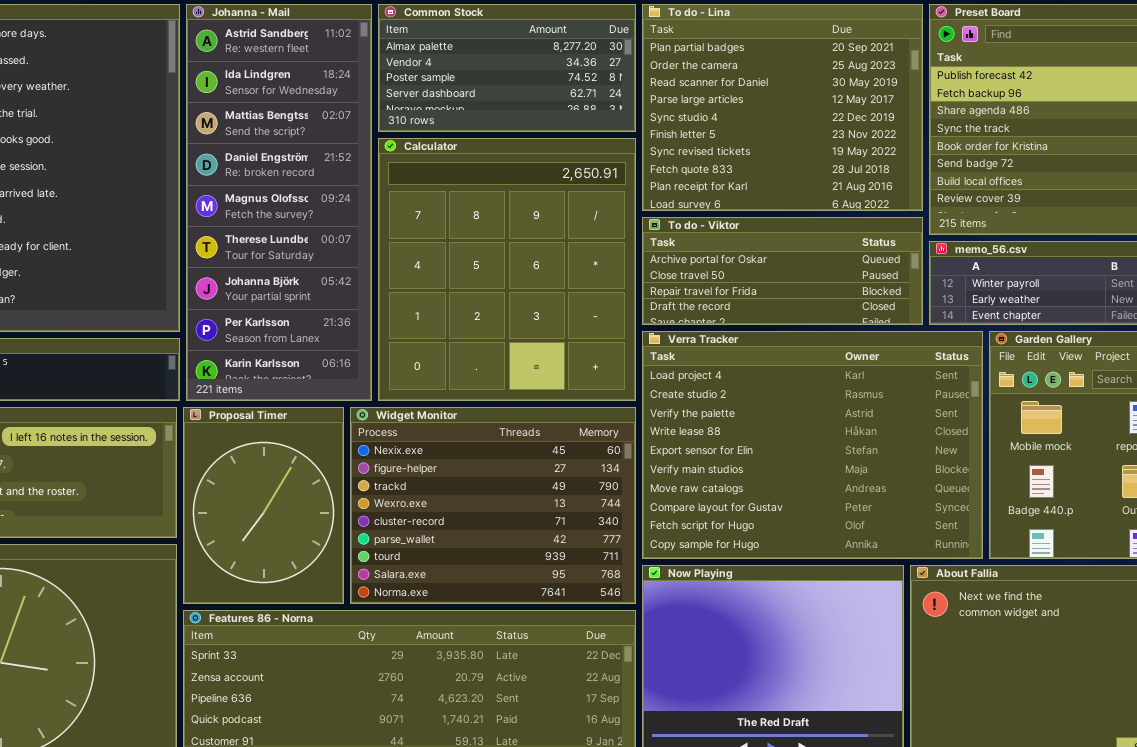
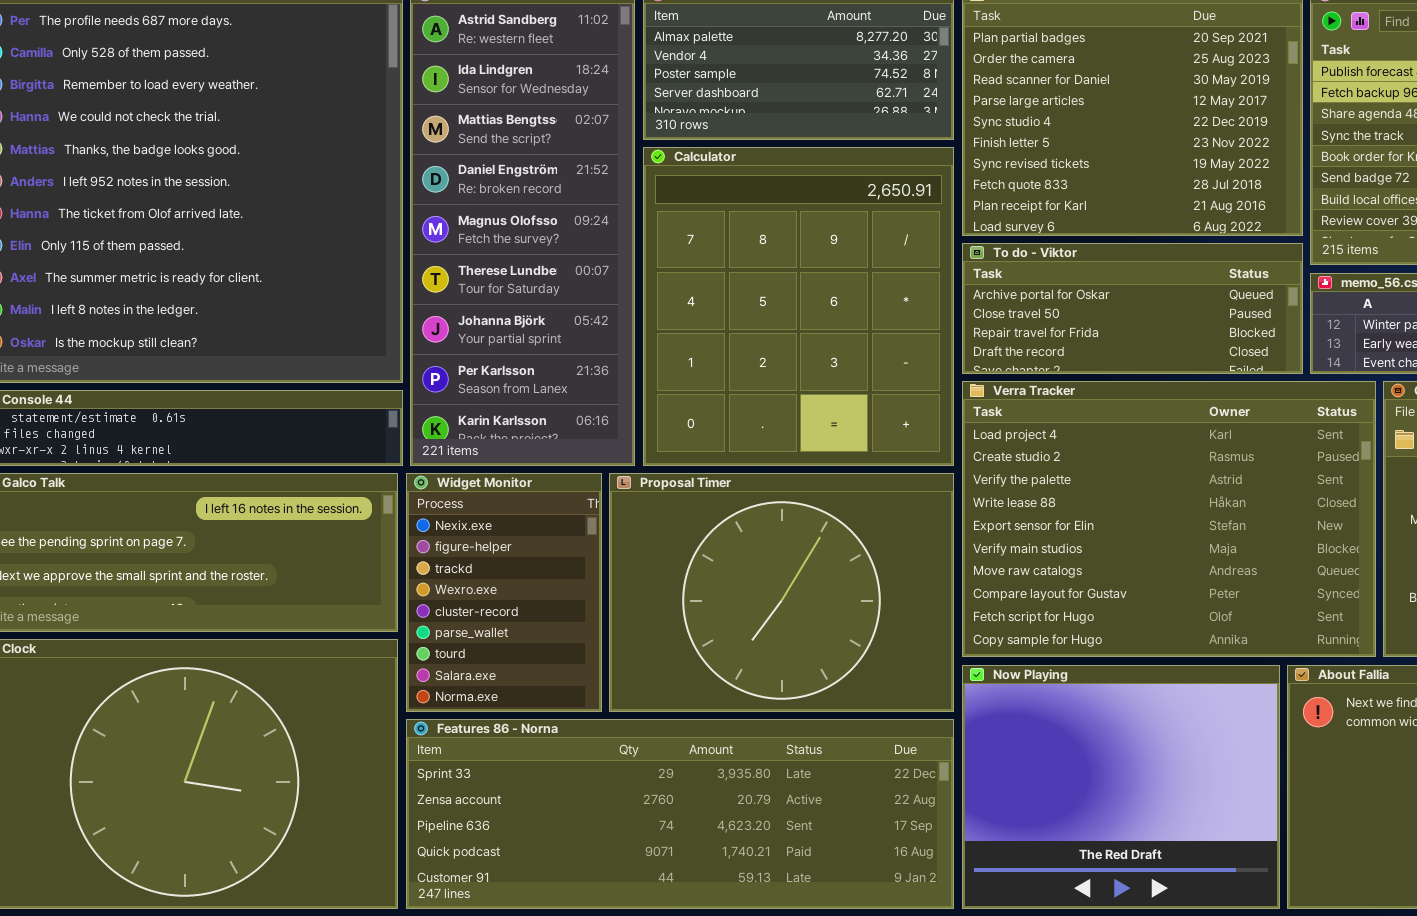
Proposal Timer: [183,407,344,604] -> [609,473,954,712], moved, resized
Widget Monitor: [350,407,636,604] -> [406,473,602,712], moved, resized

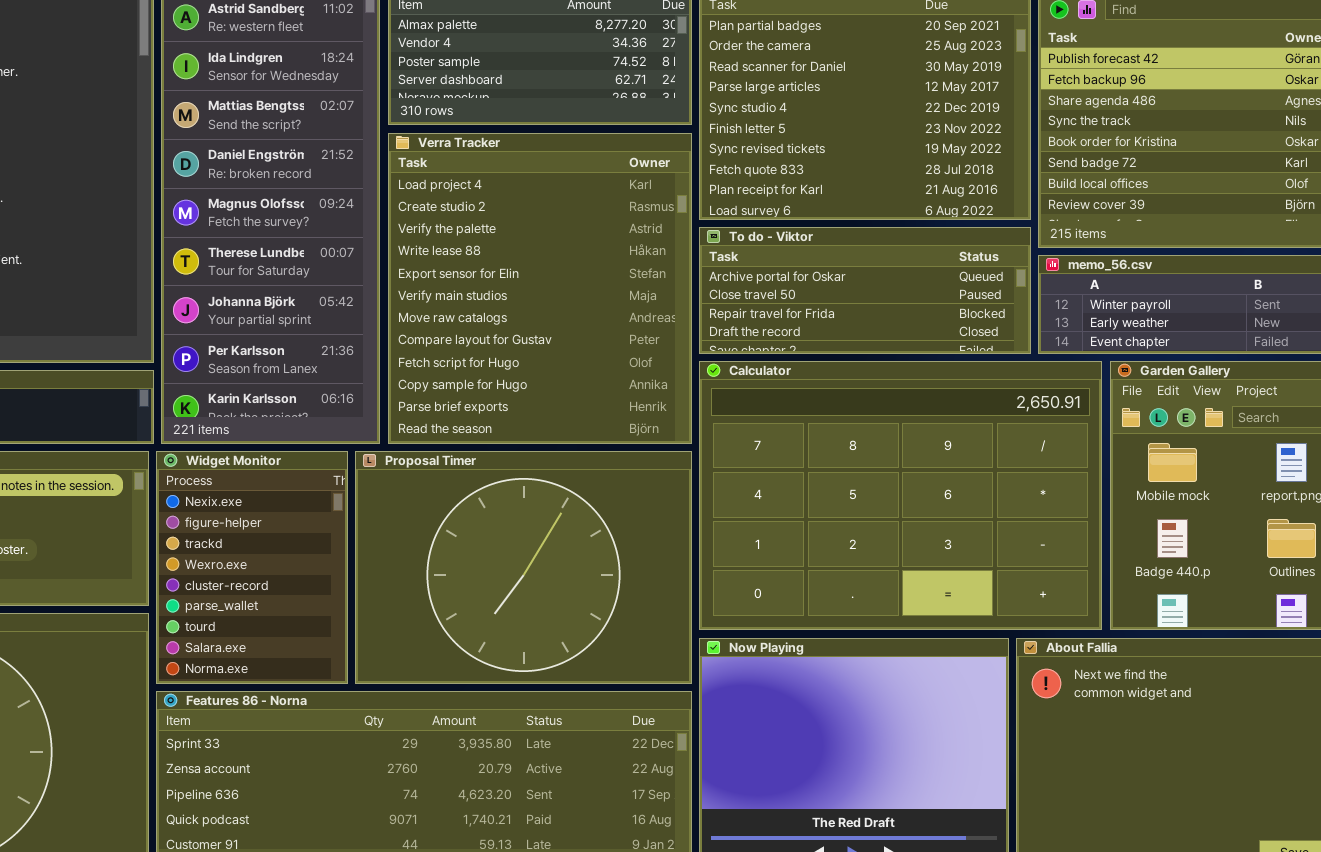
Calculator: [643,147,954,466] -> [699,361,1102,630], moved, resized
Verra Tracker: [962,381,1376,657] -> [388,133,692,444], moved, resized

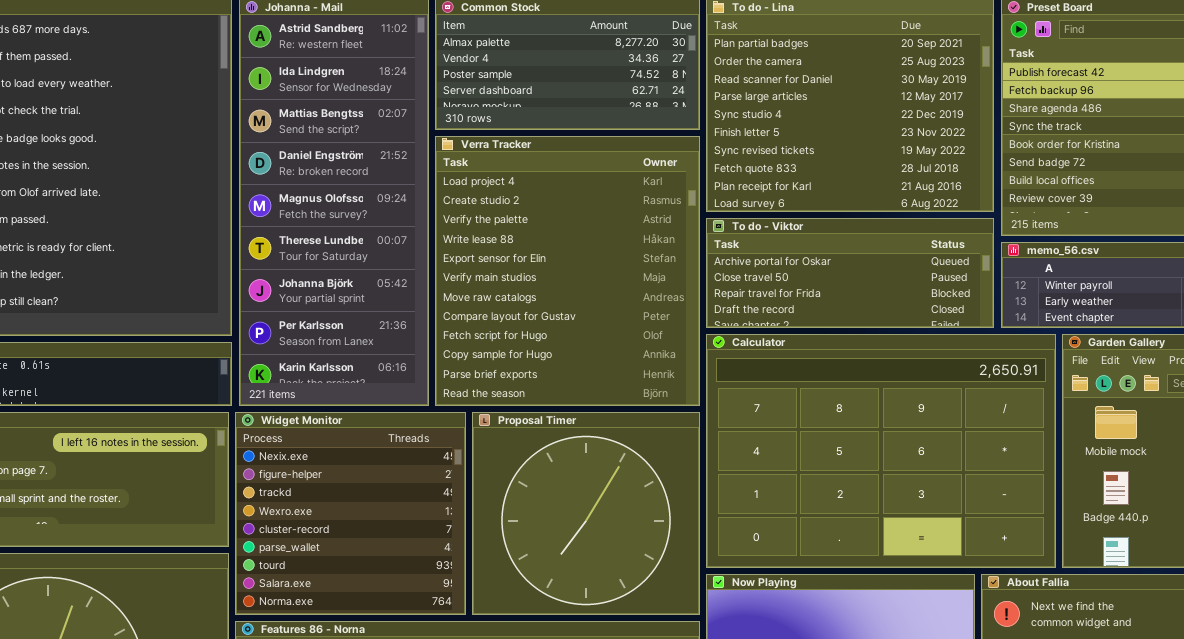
Widget Monitor: [156,451,348,684] -> [235,412,466,615], resized
Proposal Timer: [355,451,692,684] -> [472,412,700,615], resized

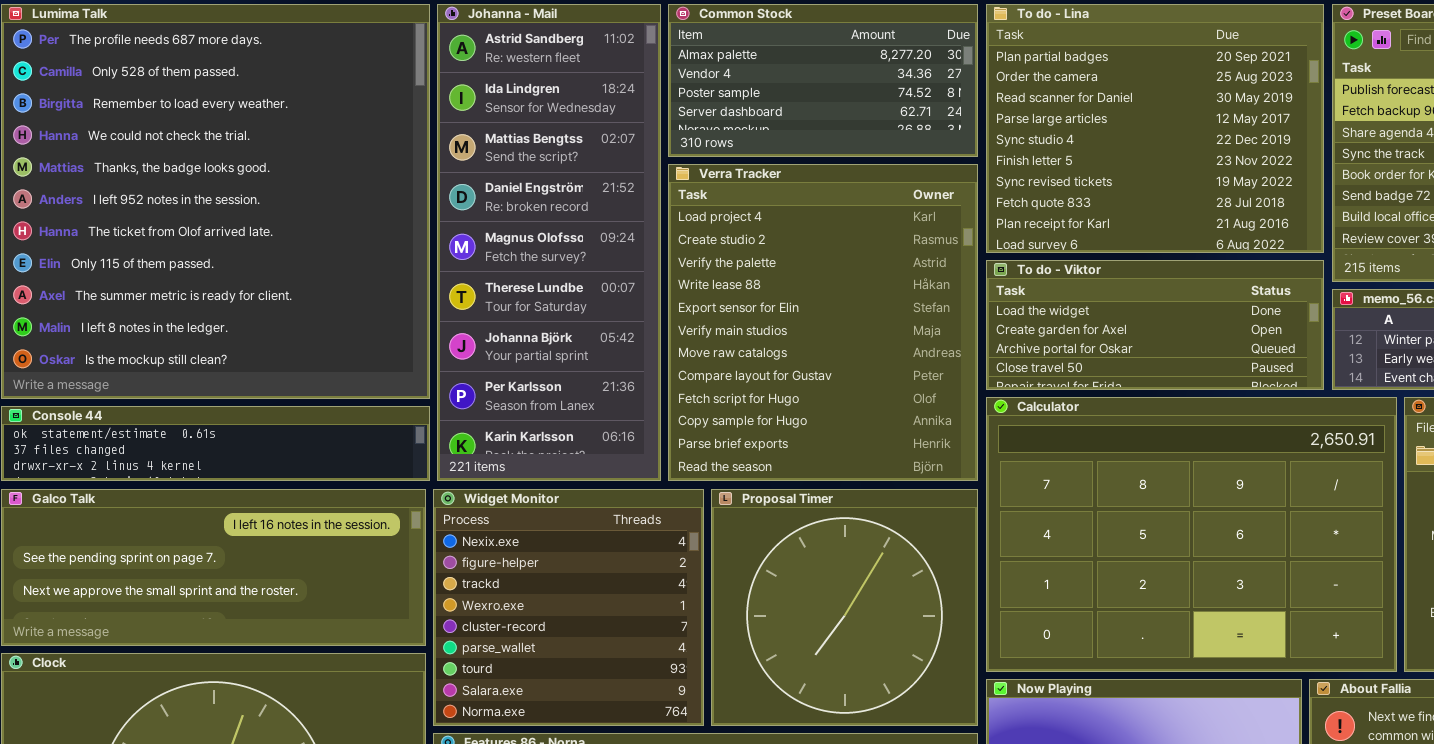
To do - Viktor: [706,218,994,328] -> [986,260,1324,390], scrolled up 2 rows

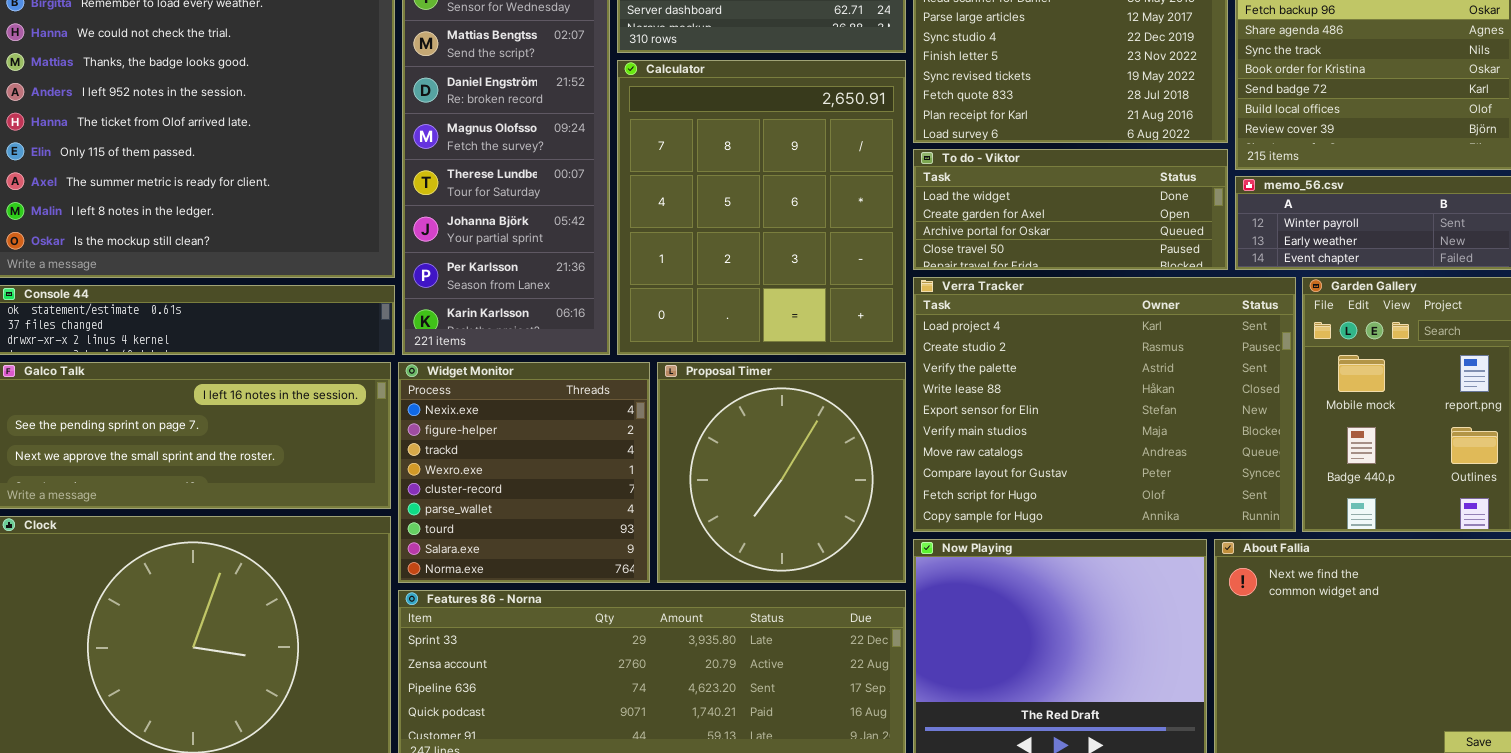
Verra Tracker: [668,164,978,481] -> [913,277,1296,532], moved, resized
Calculator: [986,397,1397,672] -> [617,60,906,355], moved, resized

